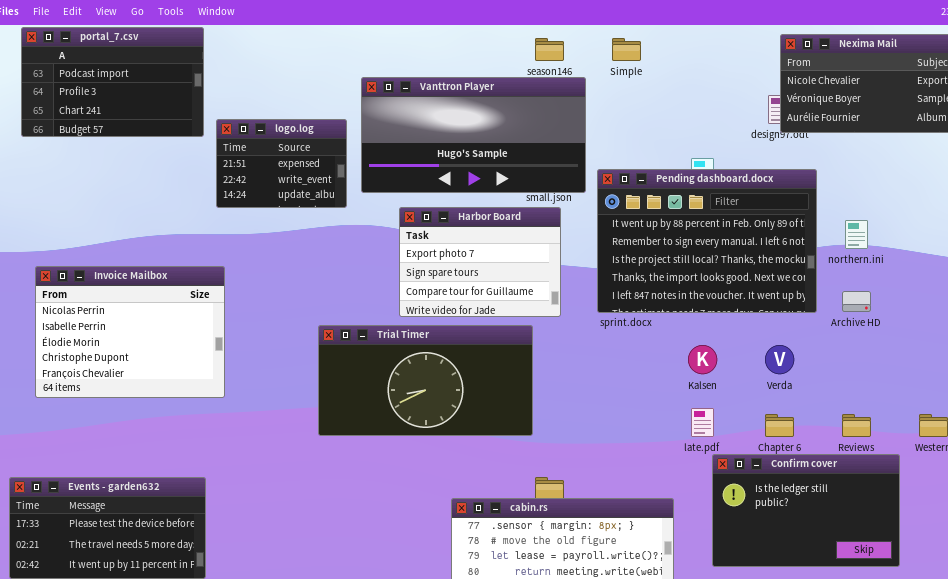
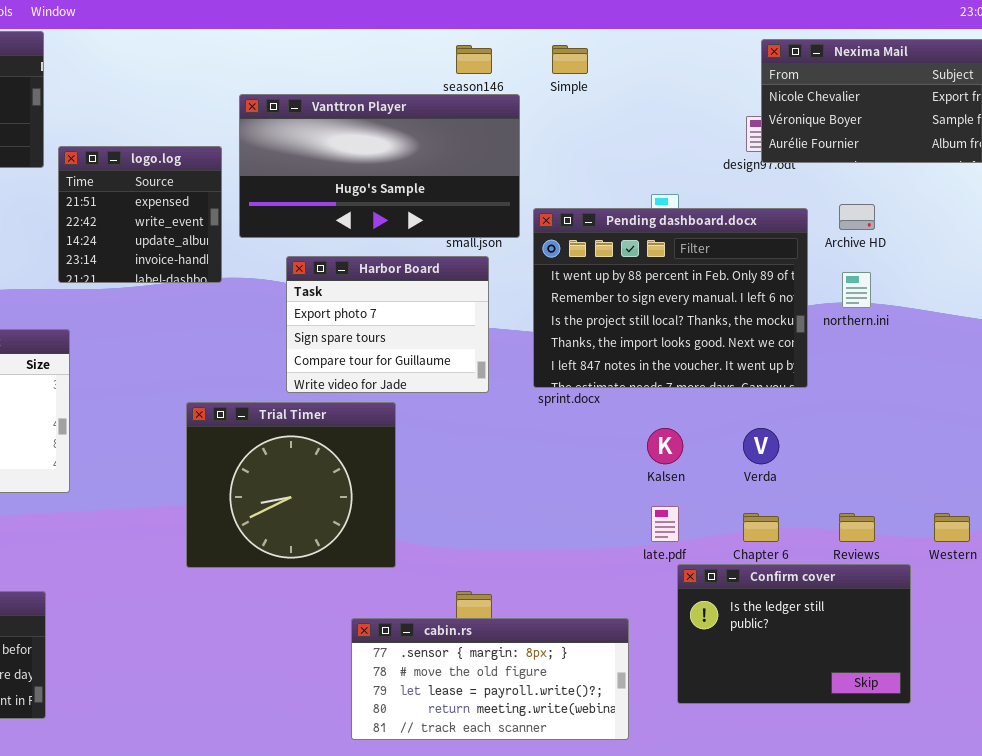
logo.log: [216,119,347,208] -> [58,146,222,283], resized
Archive HD: [842,291,871,312] -> [839,204,875,230], moved
Trial Timer: [318,325,533,436] -> [186,402,396,568], resized

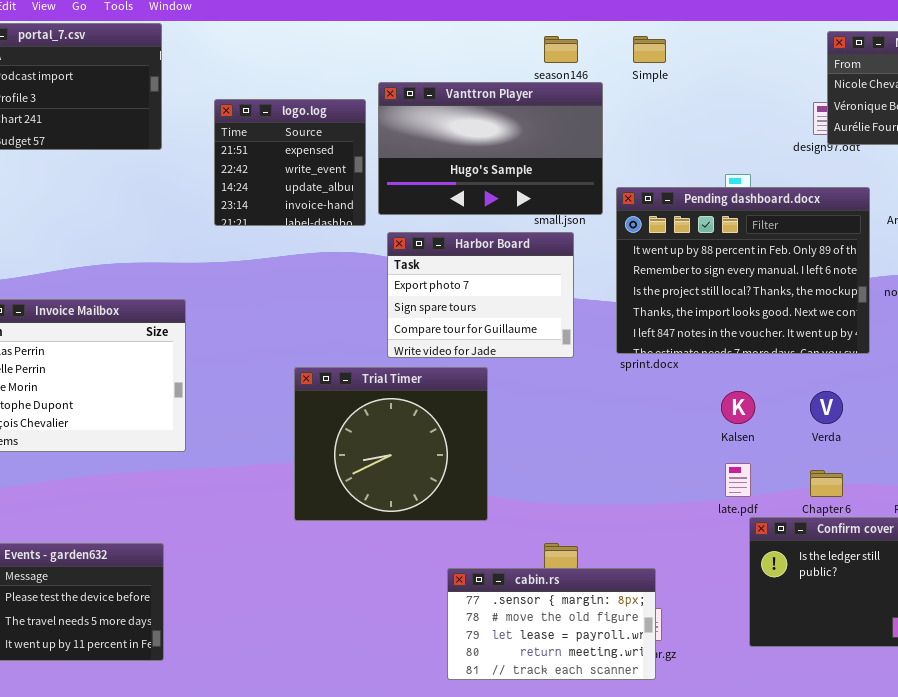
Vanttron Player: [239,94,520,238] -> [378,82,603,215], resized
logo.log: [58,146,222,283] -> [214,99,366,226], moved
cabin.rs: [351,618,629,740] -> [447,568,656,680], resized

